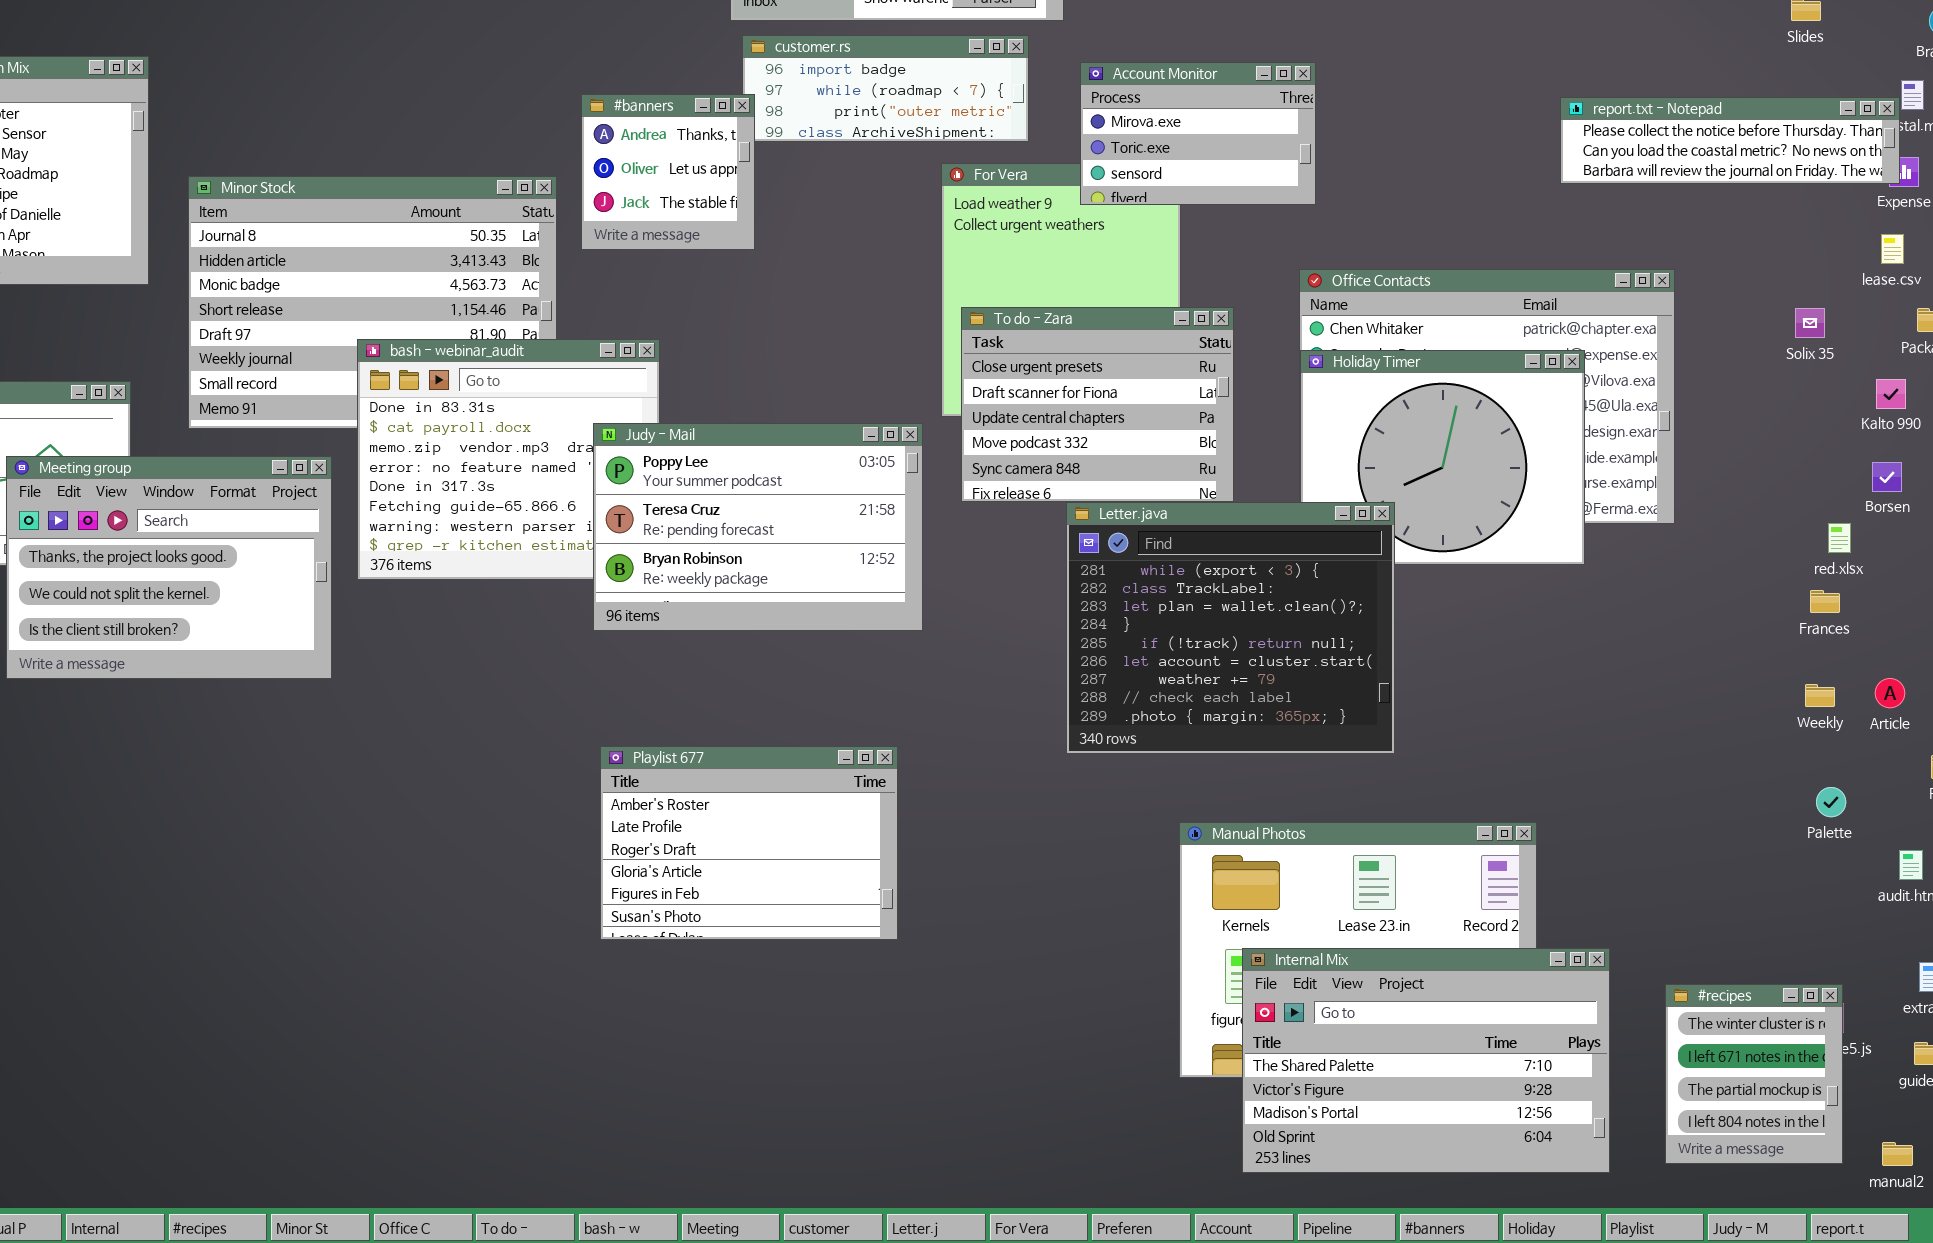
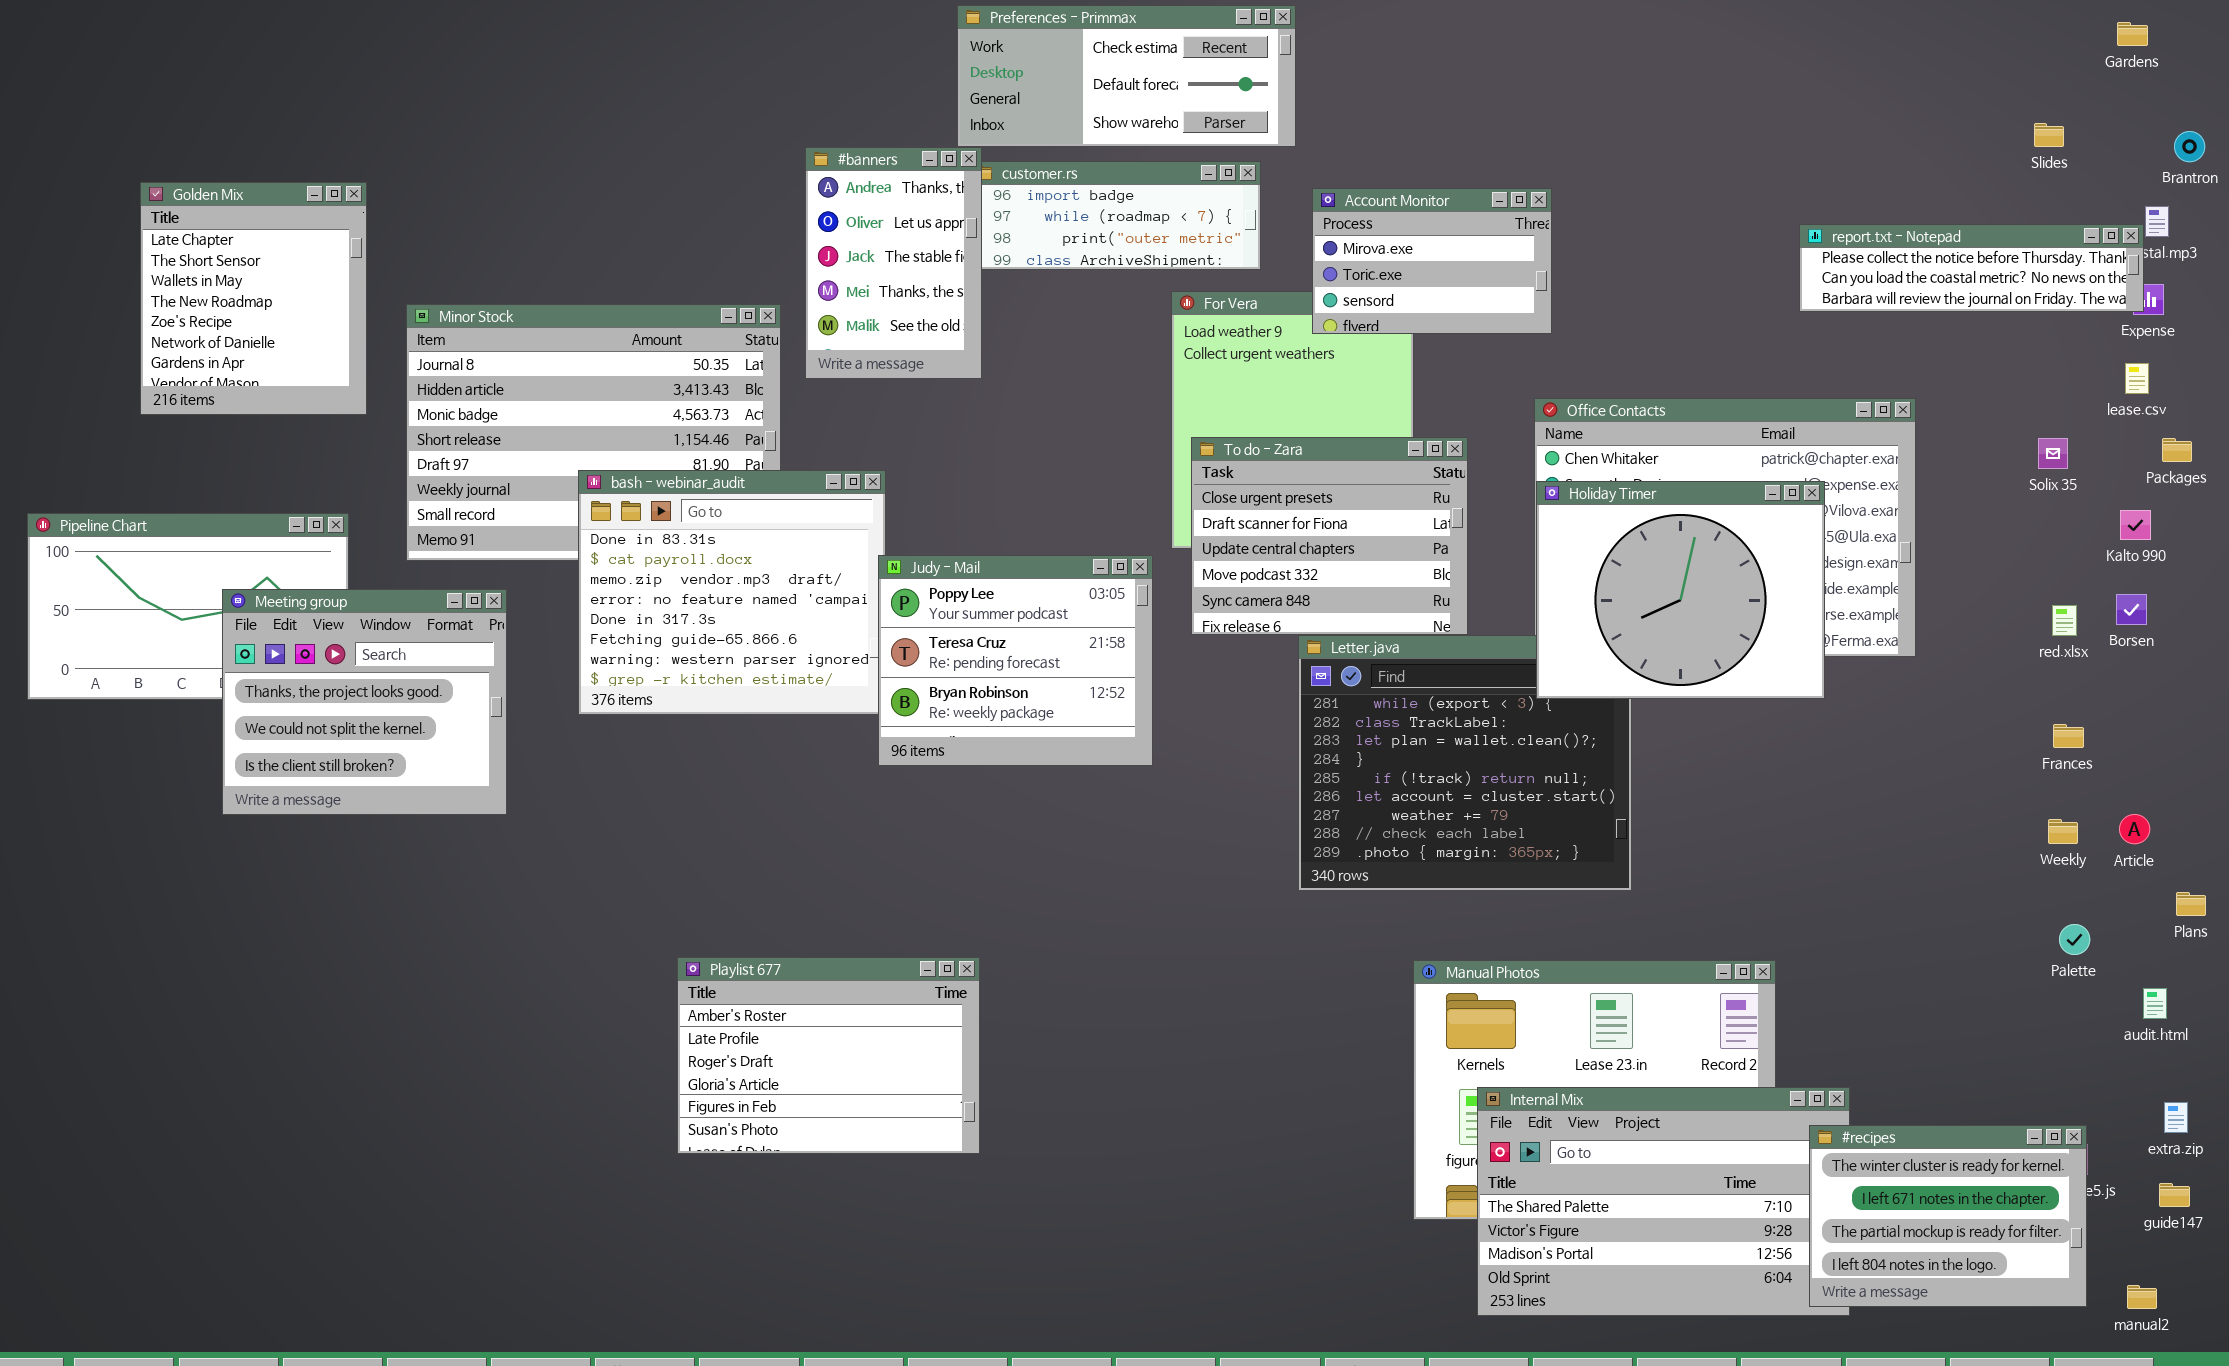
#banners: [581,94,755,250] -> [805,147,982,379], resized
Holiday Timer: [1300,350,1585,565] -> [1536,481,1825,699], raised
Judy - Mail: [593,423,923,631] -> [878,555,1153,766], resized
Meeting group: [6,456,332,679] -> [222,589,507,815], resized
red.xlsx: [1828,523,1851,553] -> [2052,605,2077,636], moved
Playlist 677: [600,746,898,940] -> [677,957,980,1154], moved
#recipes: [1665,984,1843,1164] -> [1809,1125,2087,1307], resized

